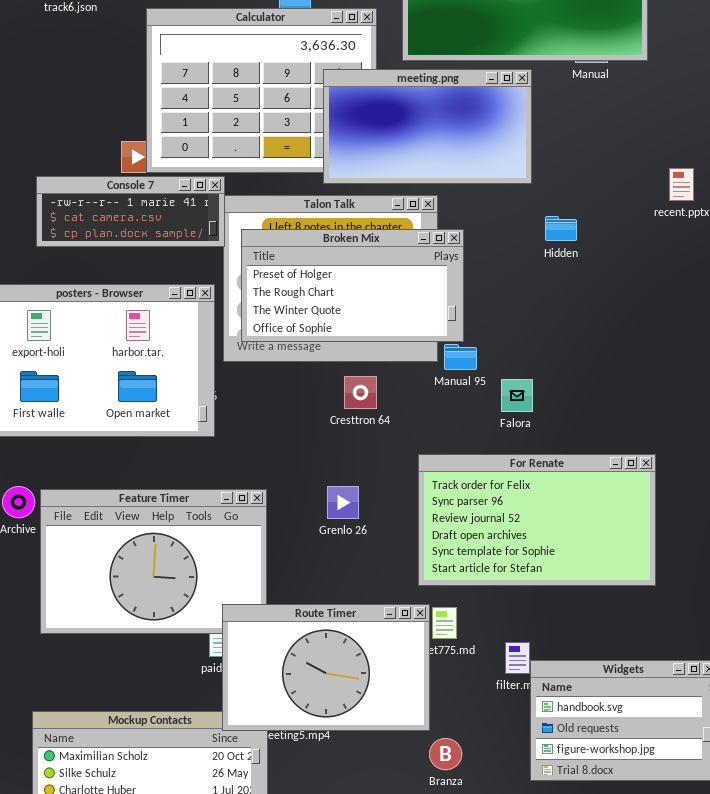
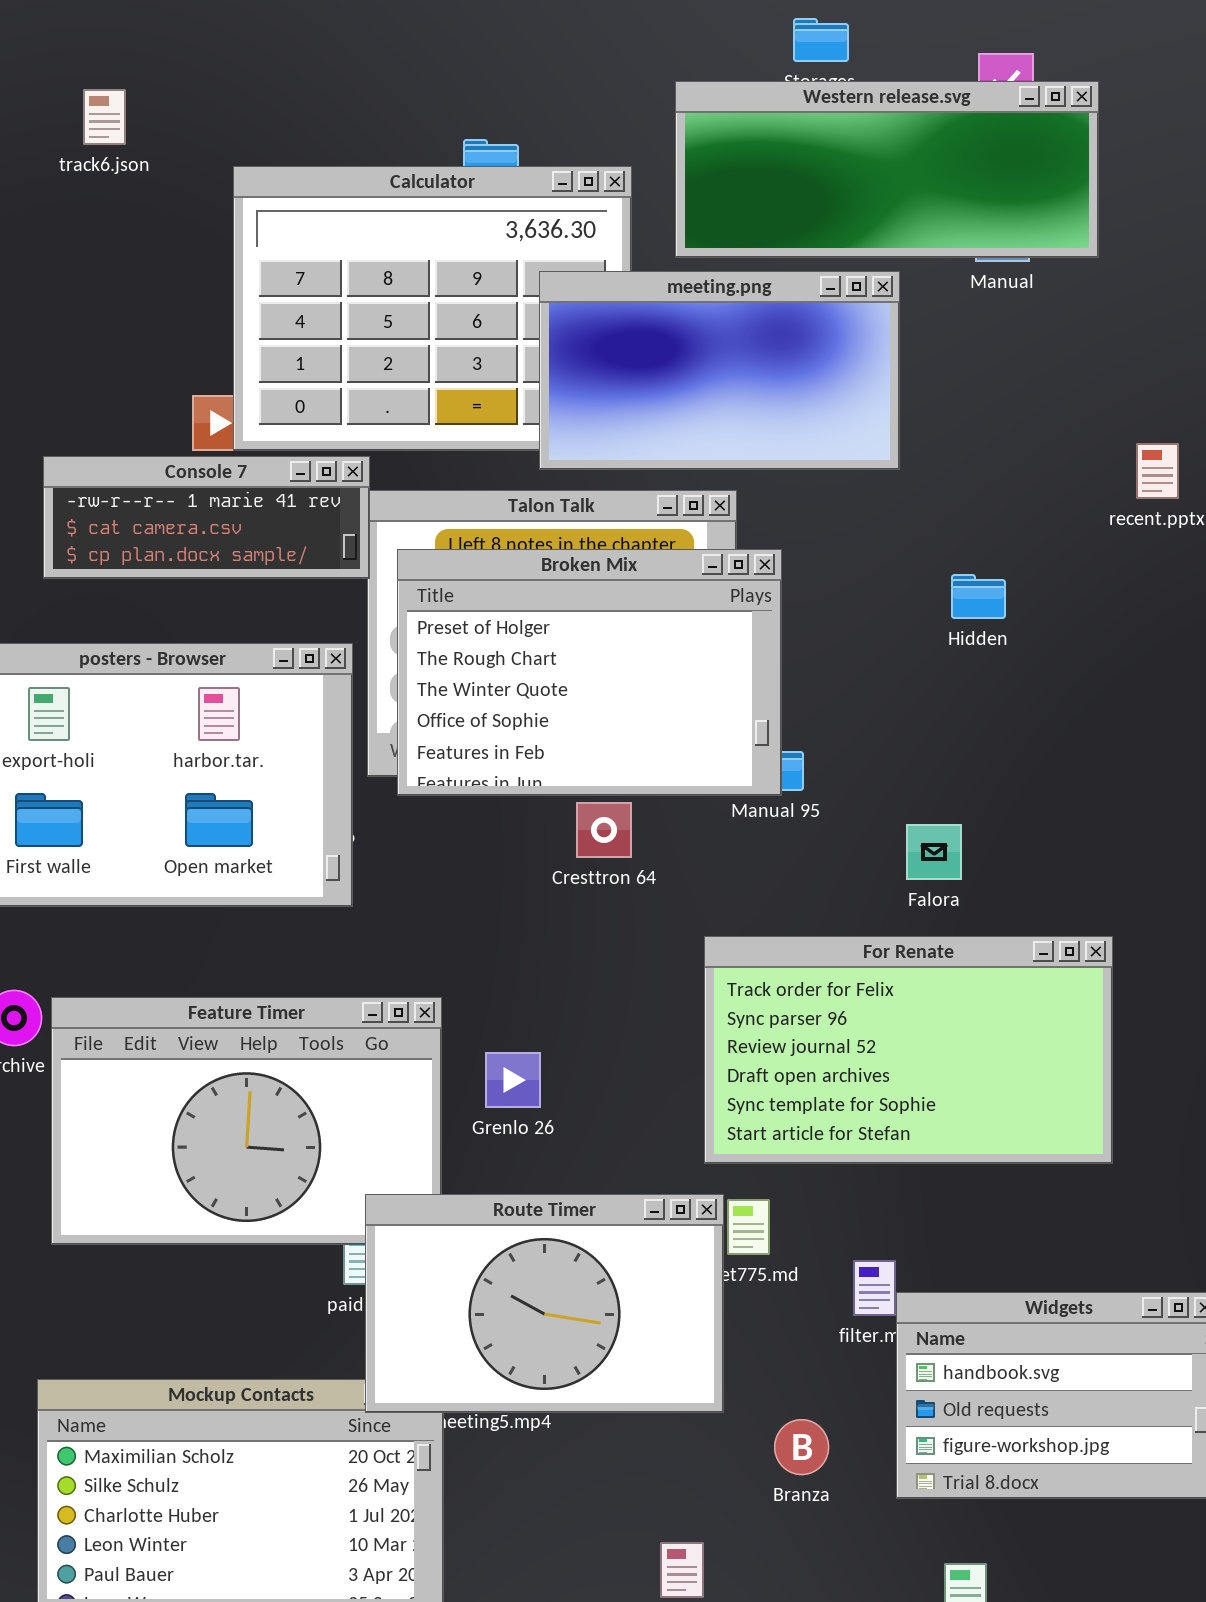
Hidden: [545,216,577,241] -> [951,574,1006,619], moved
Broken Mix: [241,229,464,342] -> [397,549,782,796], resized
Falora: [501,379,533,412] -> [906,824,962,880], moved
Grenlo 26: [327,486,359,519] -> [485,1052,541,1108], moved
Branza: [429,738,462,770] -> [774,1419,829,1475], moved

